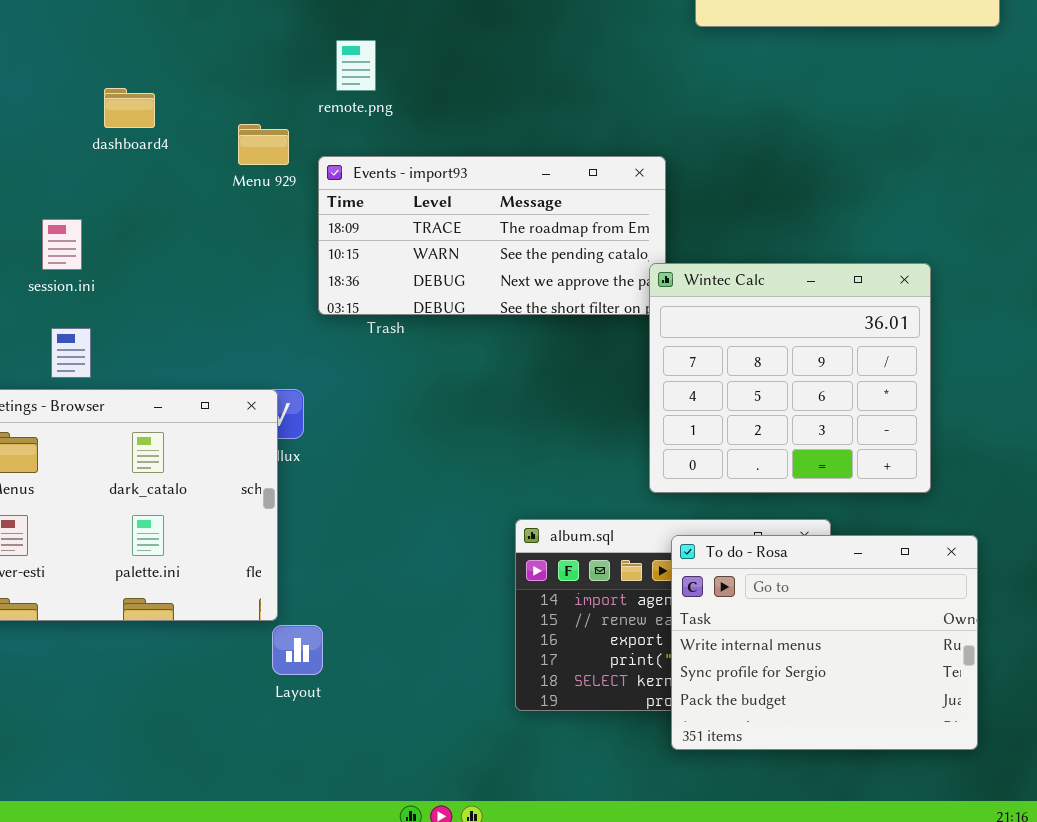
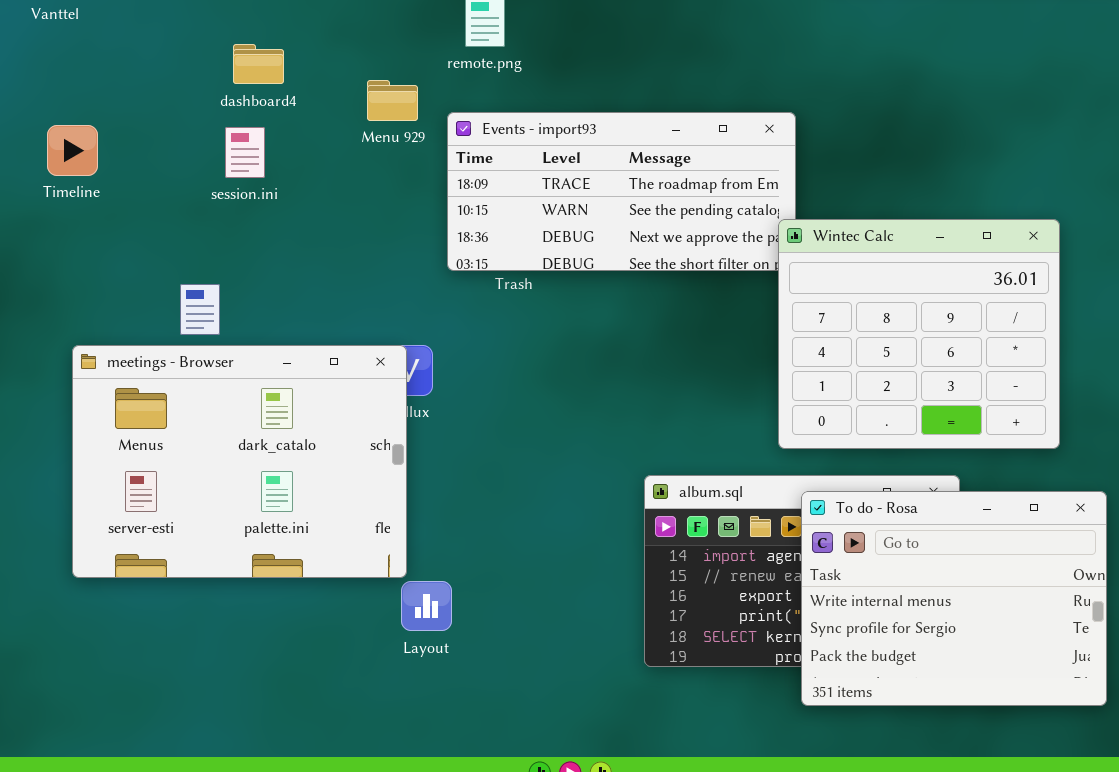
session.ini: [42,219,82,270] -> [225,127,265,178], moved

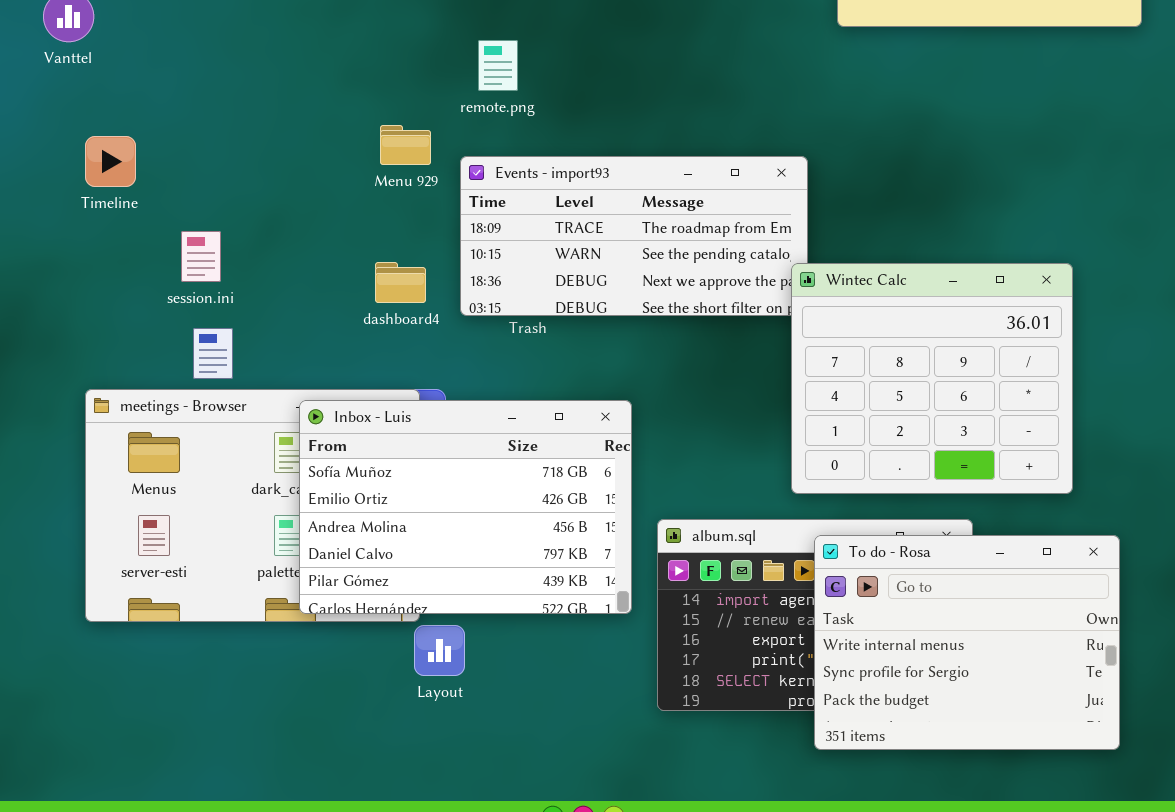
dashboard4: [233,44,284,84] -> [375,262,426,303], moved
Timeline: [47,125,98,176] -> [85,136,136,187], moved
session.ini: [225,127,265,178] -> [181,231,221,282], moved
Inbox - Luis: none -> [299,400,632,614], opened

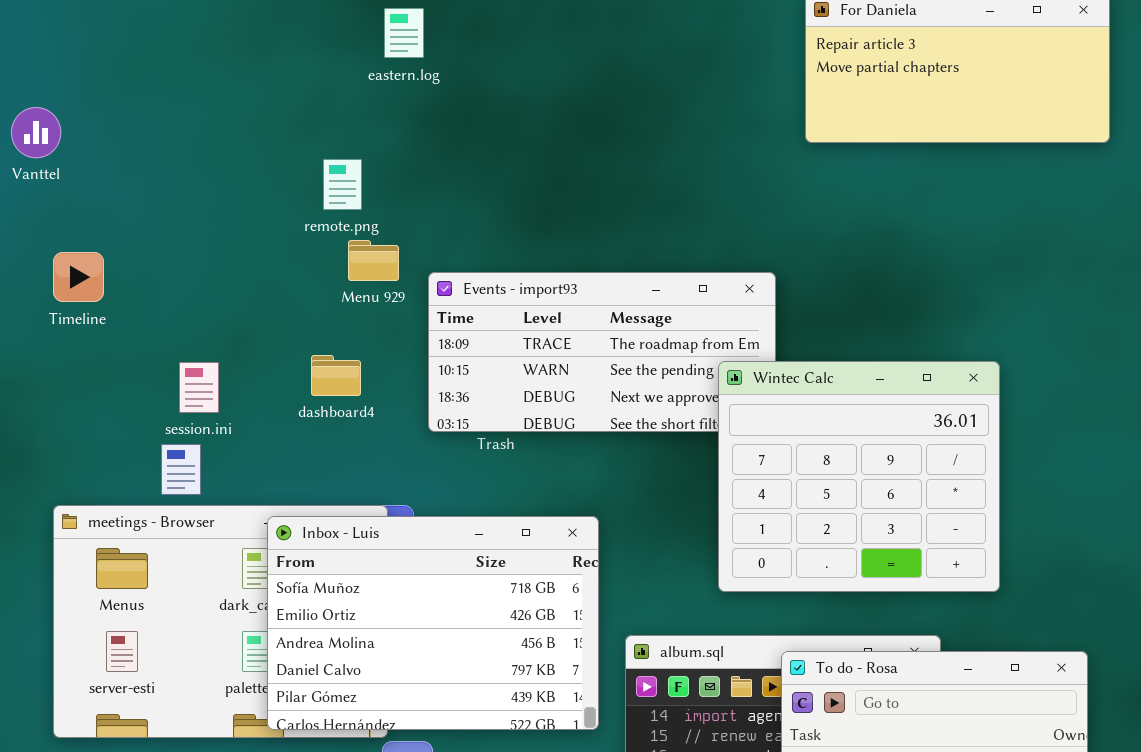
remote.png: [478,40,518,91] -> [323,159,362,210], moved
session.ini: [181,231,221,282] -> [179,362,219,413], moved
dashboard4: [375,262,426,303] -> [311,355,361,396], moved
Wintec Calc: [791,263,1073,494] -> [718,361,1000,592], moved

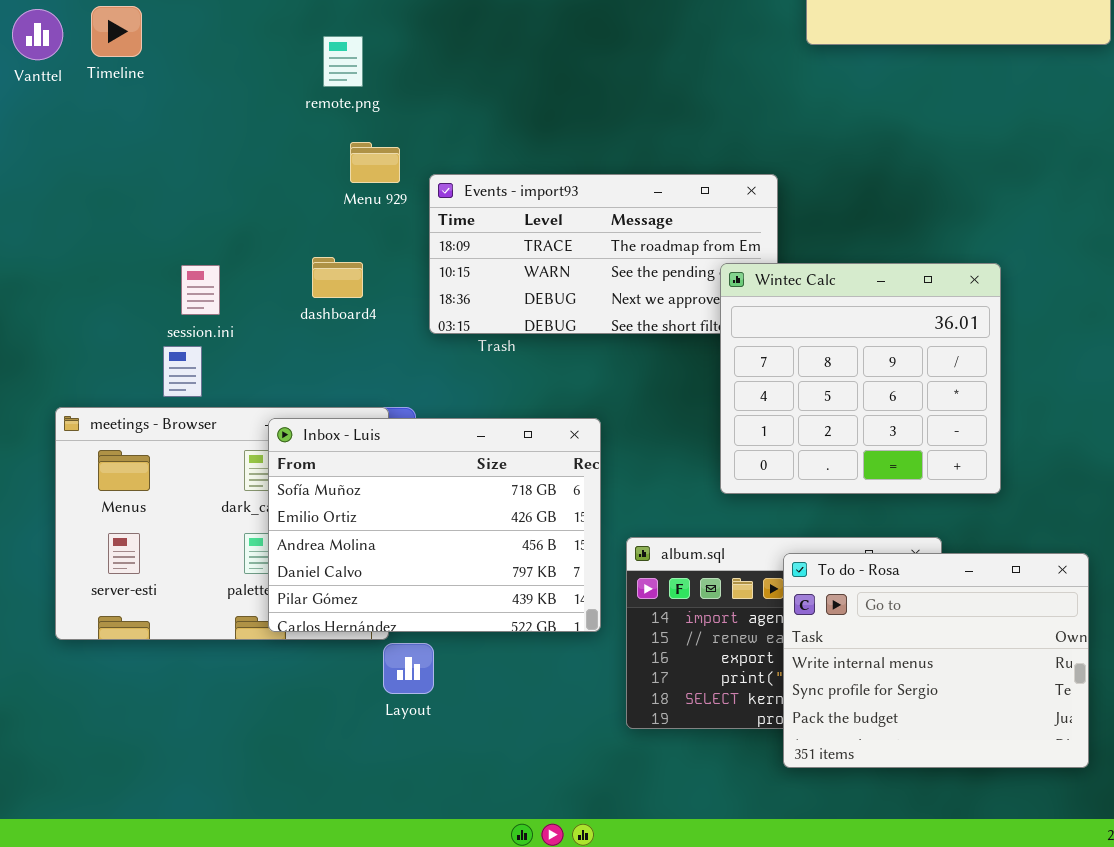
remote.png: [323,159,362,210] -> [323,36,363,87], moved
Timeline: [53,252,104,302] -> [91,6,142,57], moved

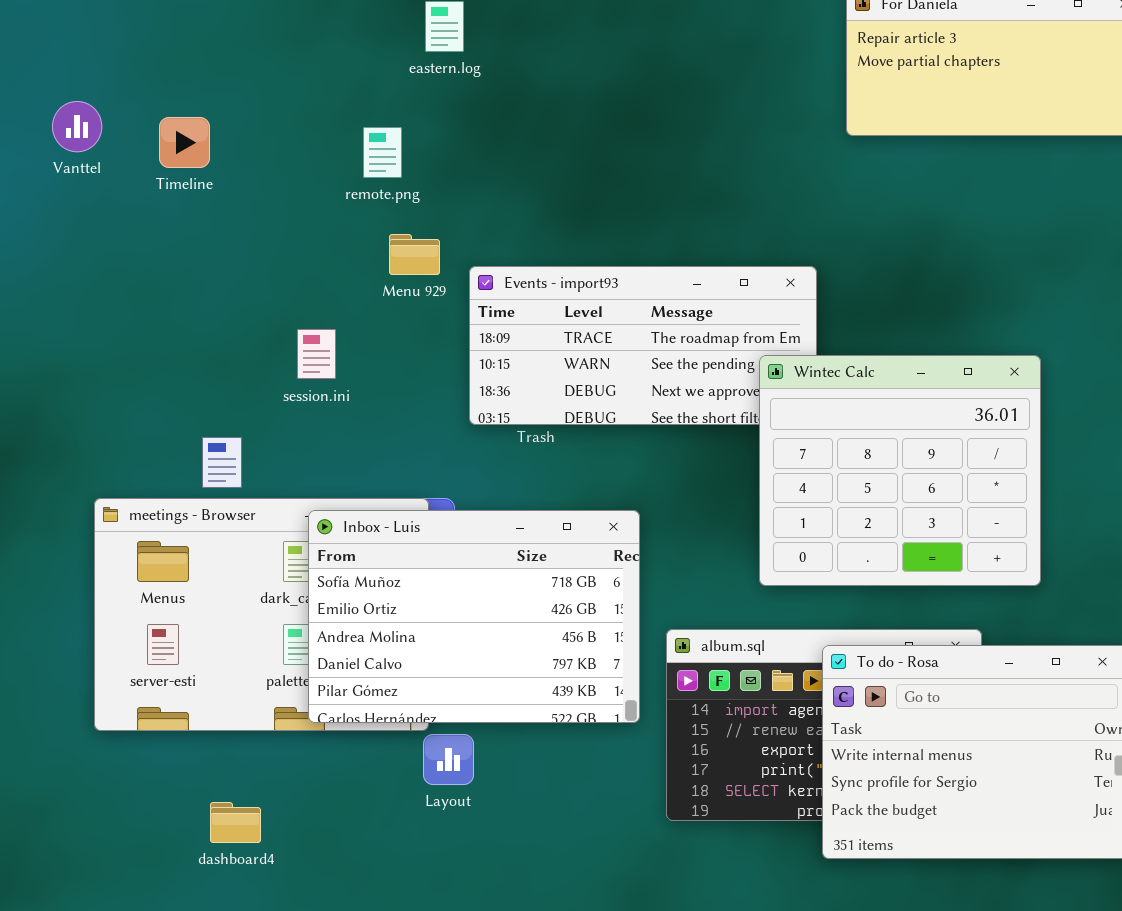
Timeline: [91,6,142,57] -> [159,117,210,168], moved
dashboard4: [312,257,363,298] -> [210,802,261,843], moved
session.ini: [181,265,220,315] -> [297,329,336,379], moved

